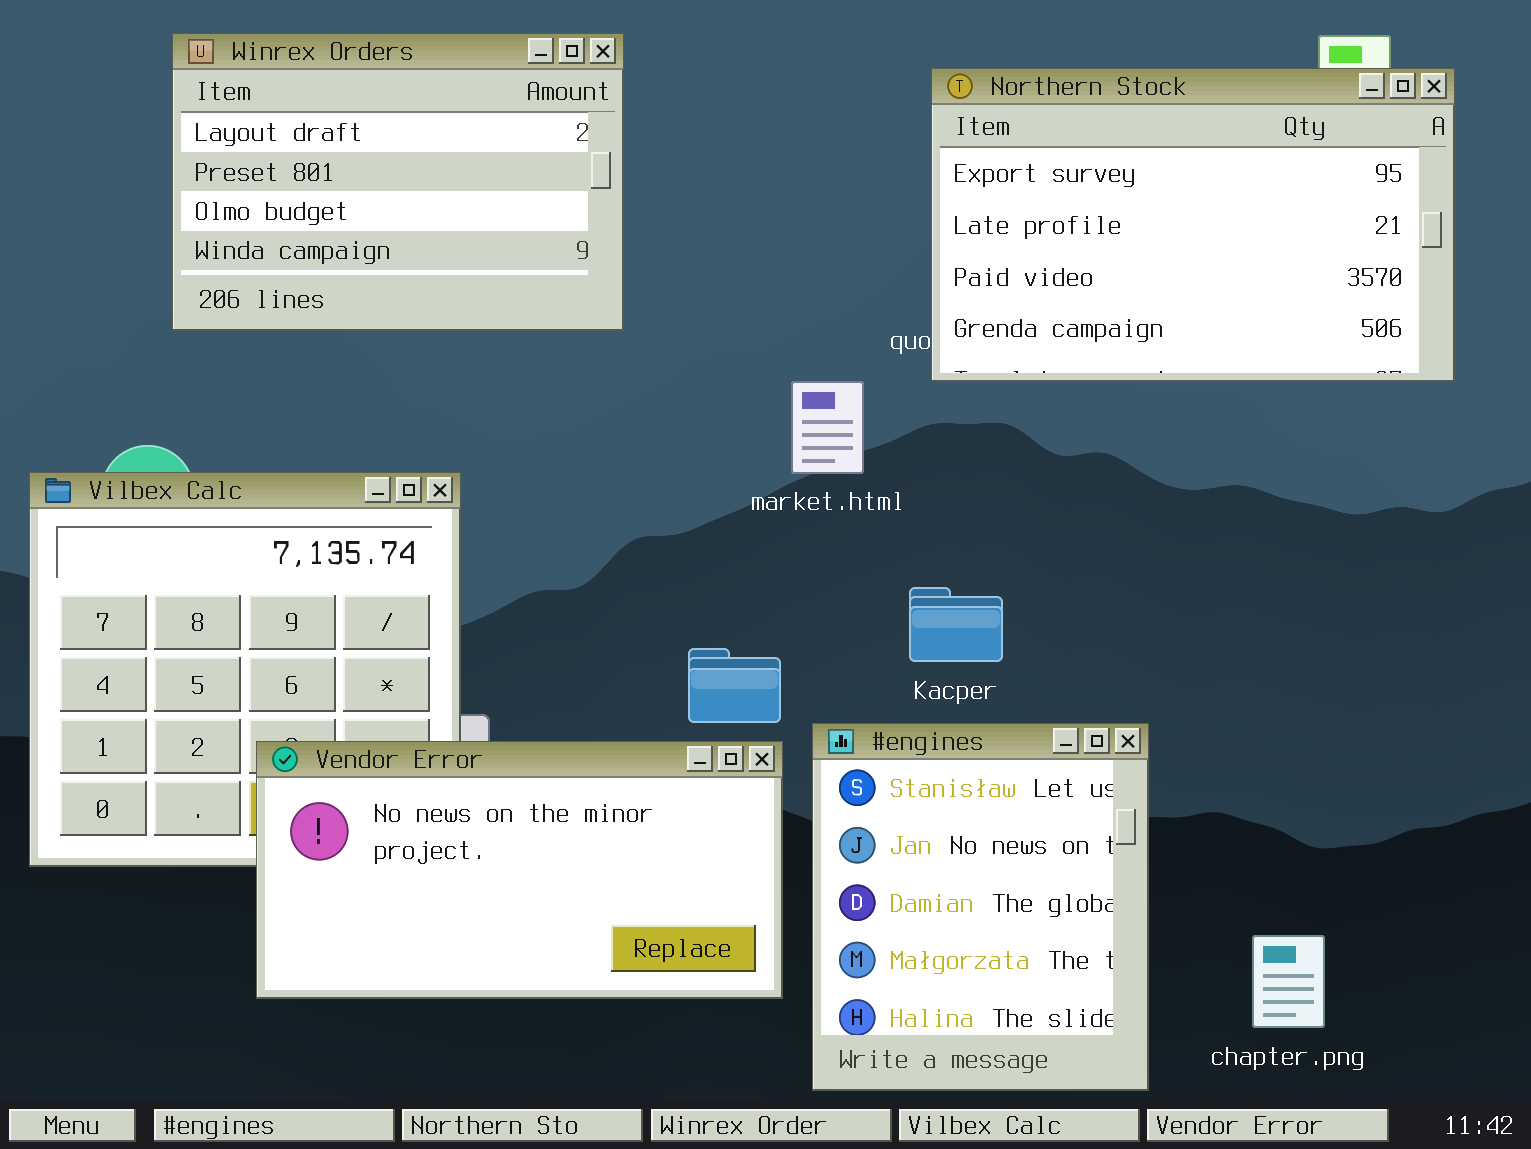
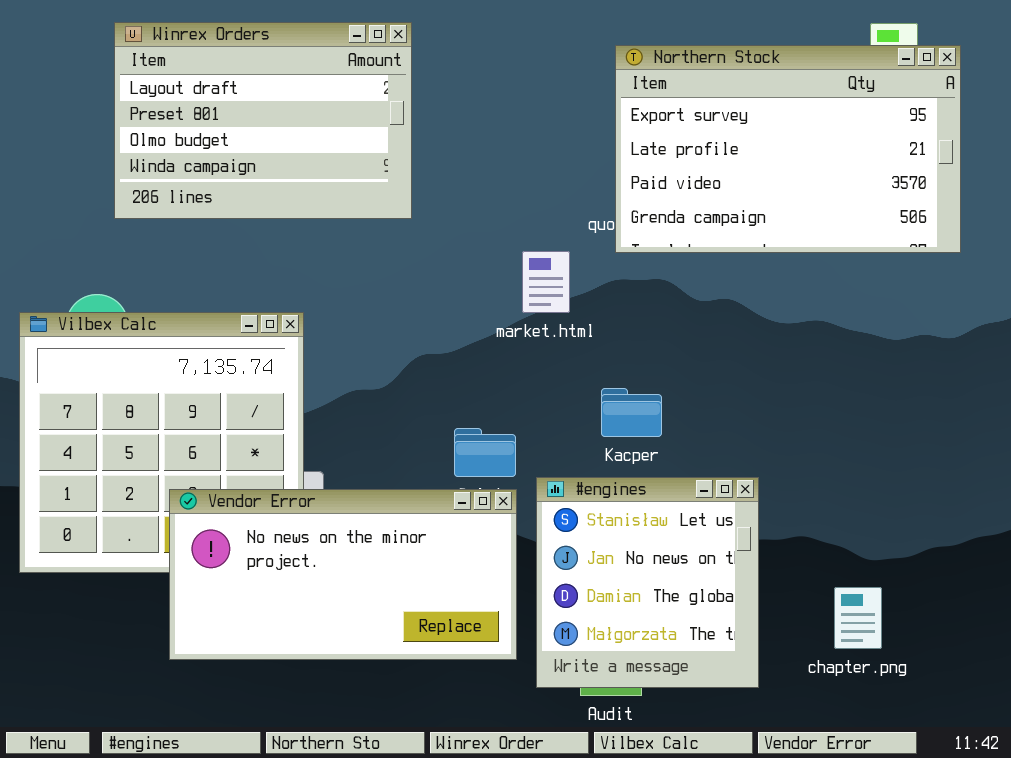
#engines: [812,723,1149,1091] -> [536,477,759,688], resized
chapter.png: [1252,935,1325,1028] -> [834,587,882,649], moved

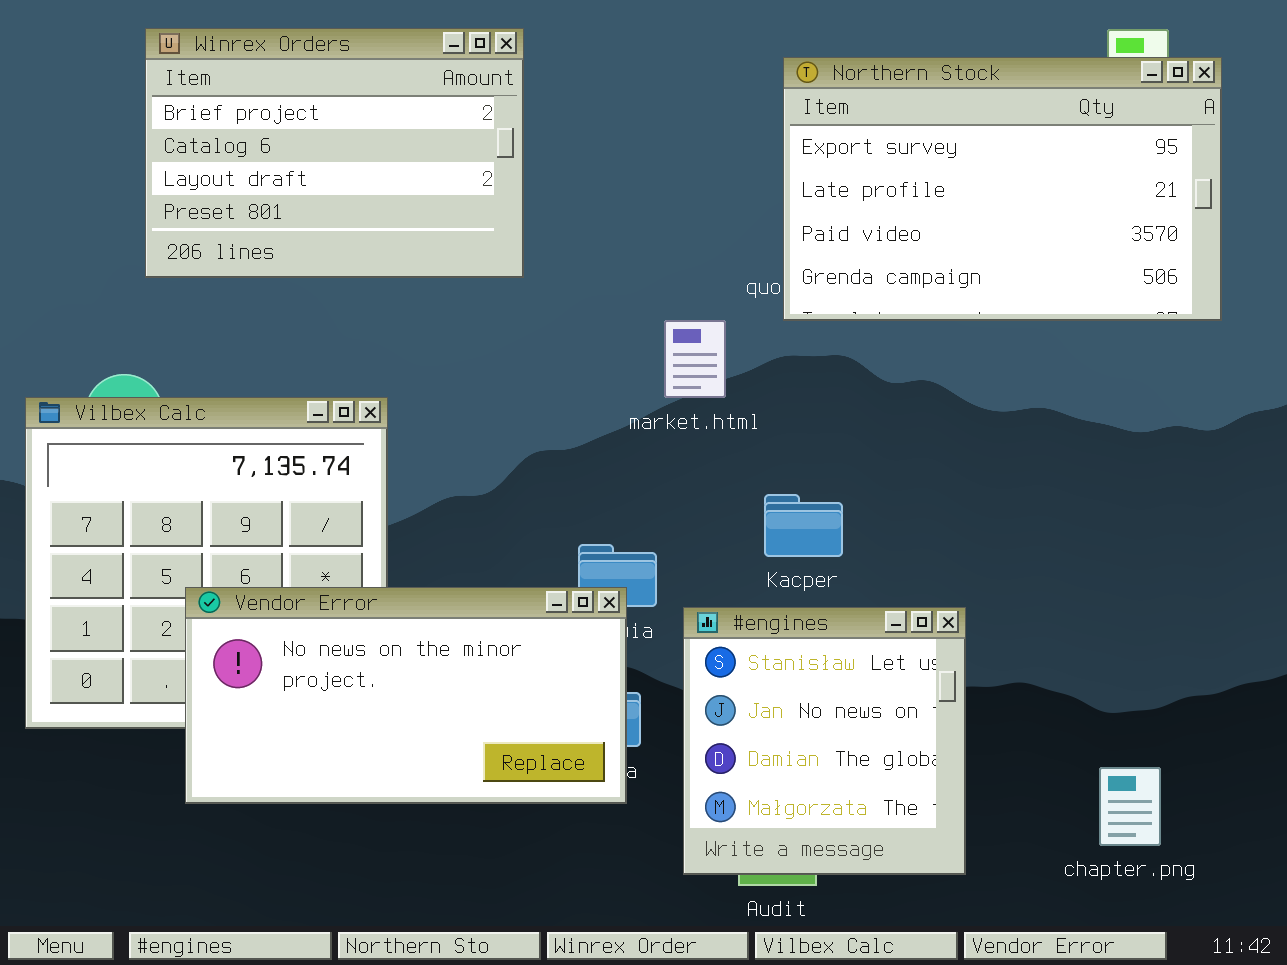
Winrex Orders: [114,22,412,219] -> [145,28,524,278], scrolled up 2 rows
Vendor Error: [169,489,517,660] -> [185,587,627,804], moved
chapter.png: [834,587,882,649] -> [1099,767,1161,846], moved

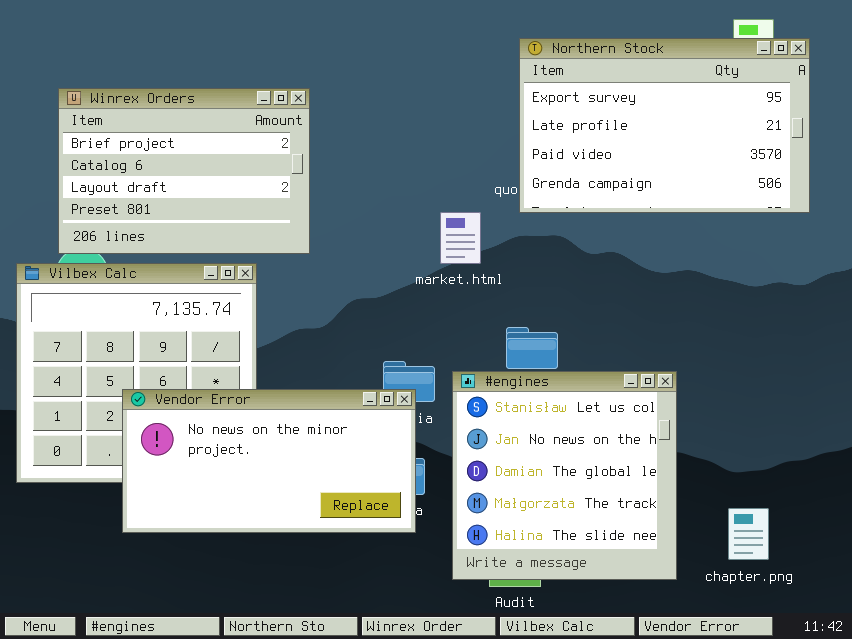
Winrex Orders: [145,28,524,278] -> [58,88,310,254], moved
#engines: [683,607,966,875] -> [452,371,677,580], resized

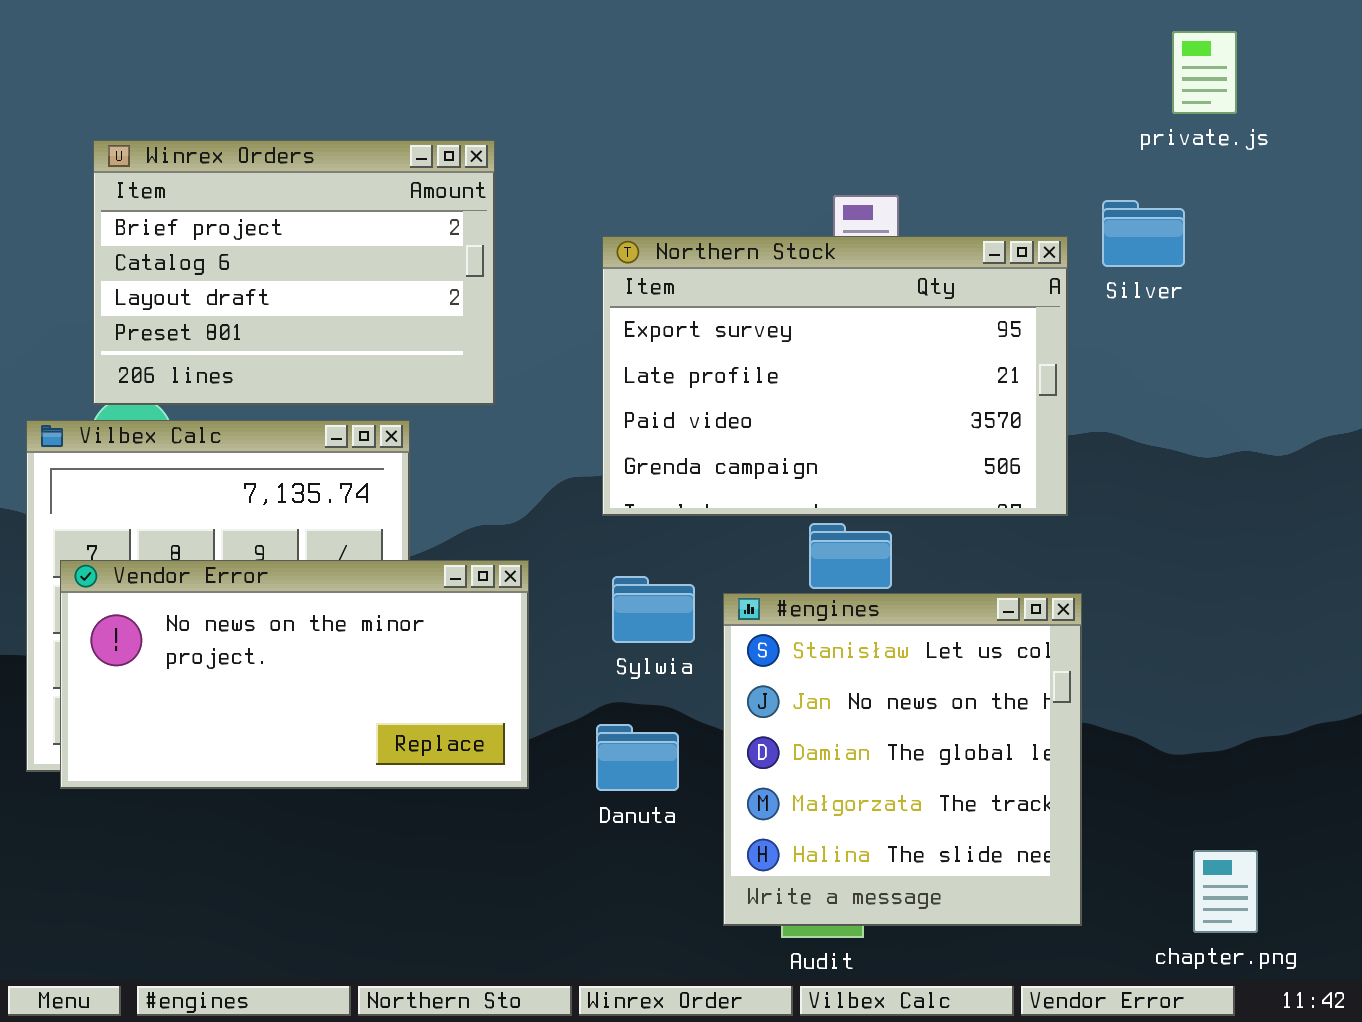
Northern Stock: [519,38,810,213] -> [602,236,1068,516], moved
Vendor Error: [122,389,416,533] -> [60,560,529,789], moved
chapter.png: [728,508,769,560] -> [1193,850,1258,933], moved

